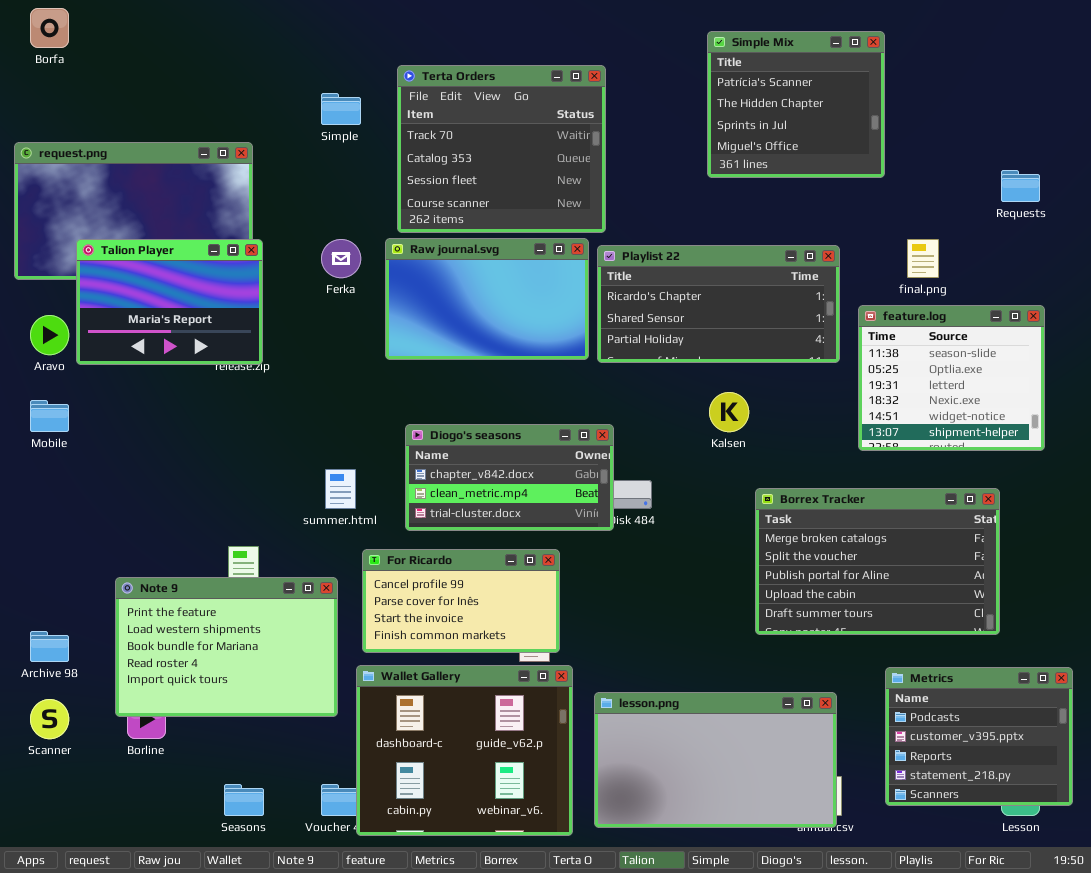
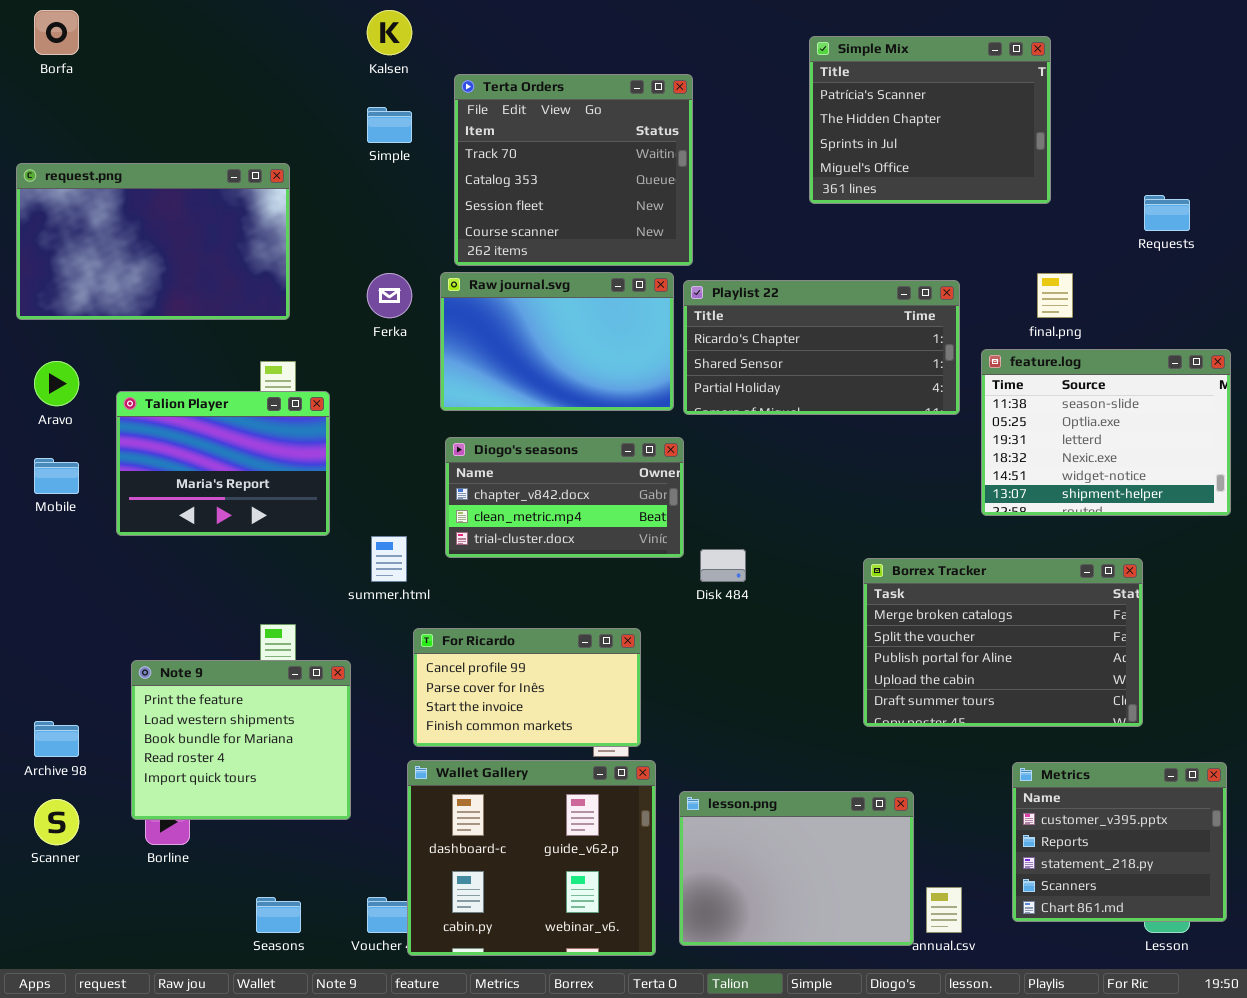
Simple Mix: [707,31,885,178] -> [809,36,1051,204], resized
Talion Player: [76,239,263,365] -> [116,391,330,536], moved
feature.log: [858,305,1045,451] -> [981,349,1231,516], resized
Kalsen: [709,392,749,432] -> [367,10,412,55], moved
Diogo's seasons: [405,424,614,531] -> [445,437,684,558], moved
Note 9: [115,577,338,717] -> [131,660,351,820], resized
Metrics: [885,667,1073,806] -> [1012,762,1227,922], scrolled down 1 row
lesson.png: [594,692,837,828] -> [679,791,914,946], resized

